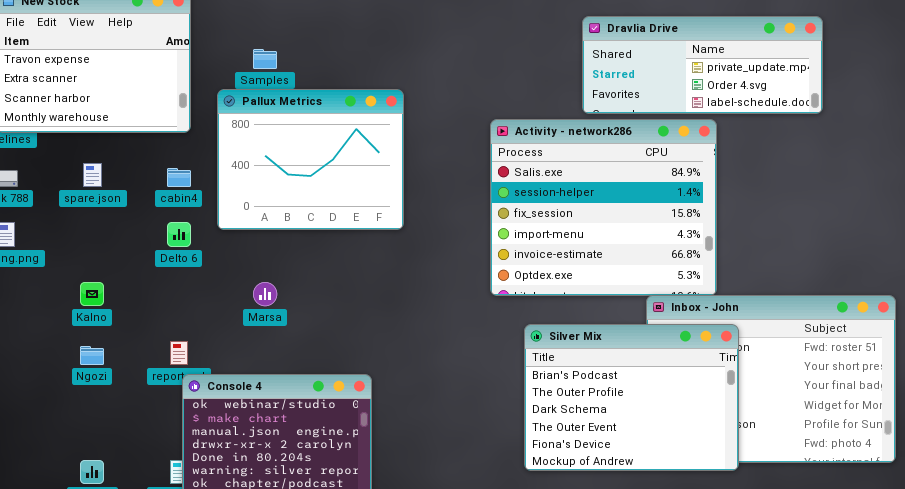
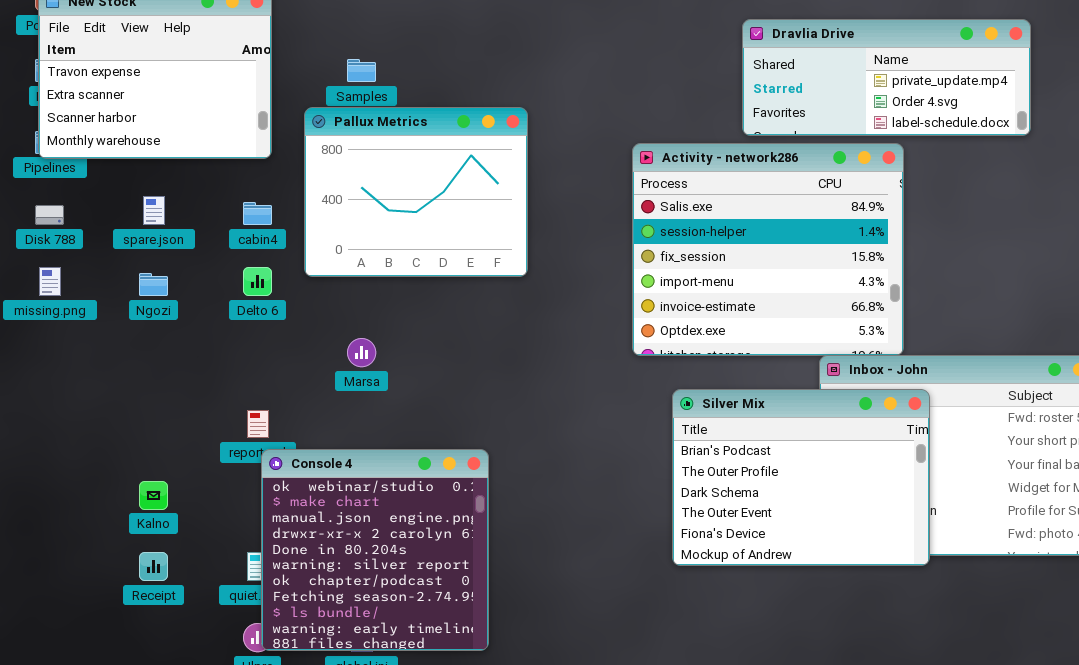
Kalno: [80,282,104,306] -> [139,481,168,510], moved
Ngozi: [80,346,104,365] -> [139,273,168,296], moved

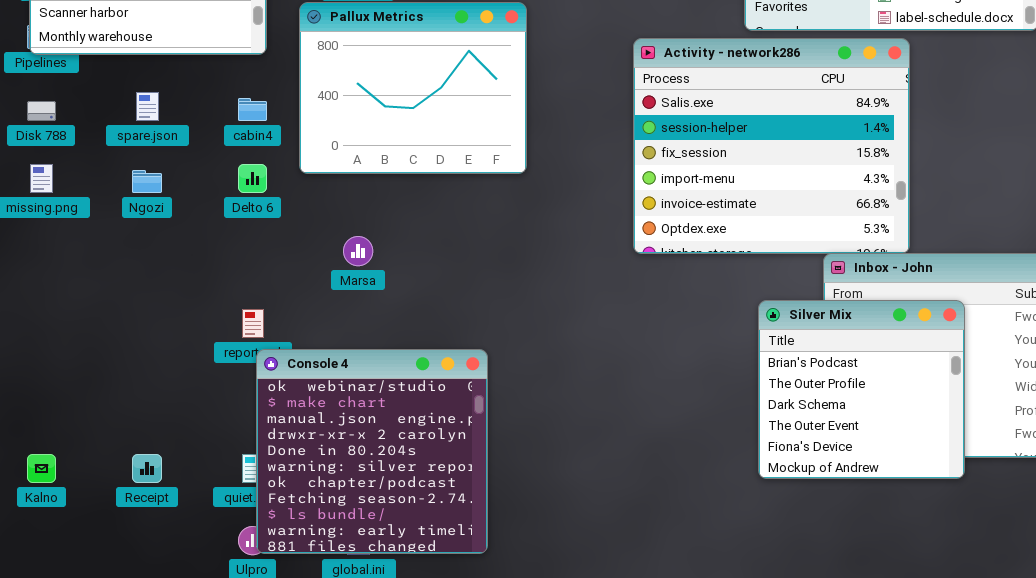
Silver Mix: [672,389,930,566] -> [758,300,965,479], moved, resized
Kalno: [139,481,168,510] -> [27,454,56,483], moved

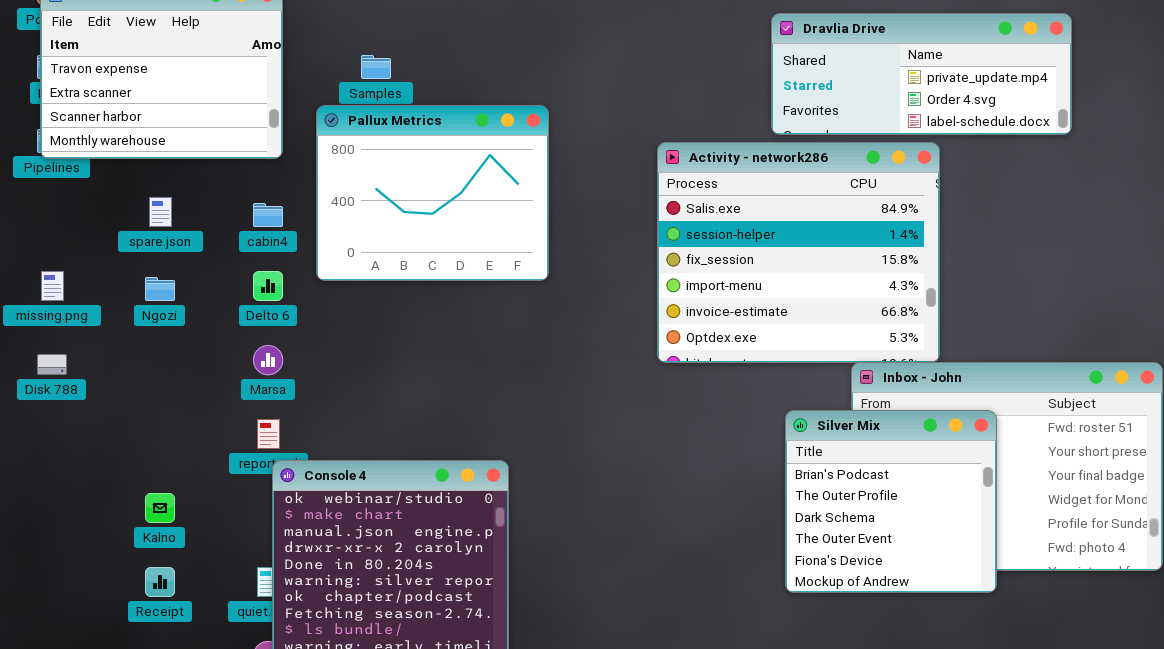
Disk 788: [27,101,56,121] -> [37,354,67,375], moved
Marsa: [343,236,373,266] -> [253,345,283,375], moved
Kalno: [27,454,56,483] -> [145,493,175,523], moved

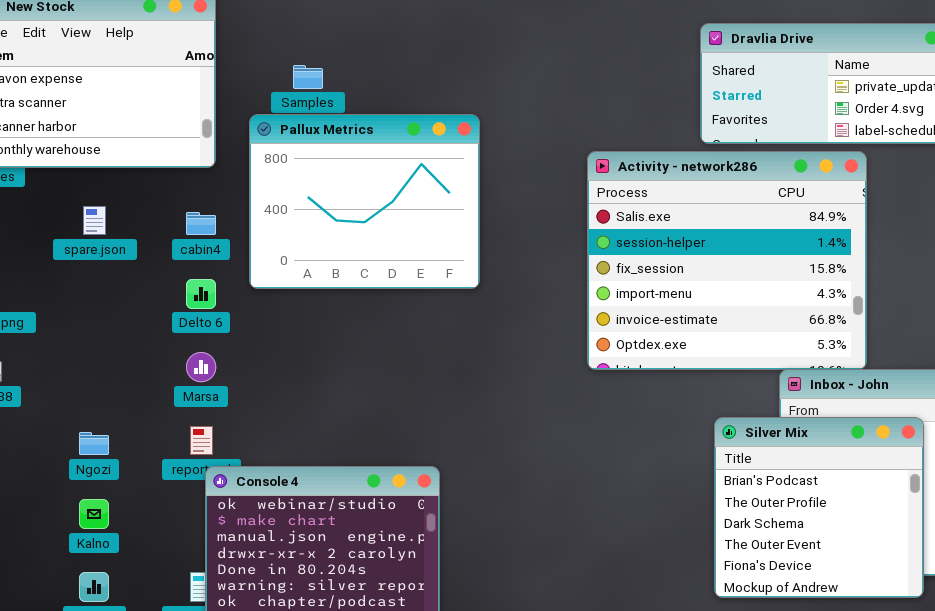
Ngozi: [145,277,175,301] -> [79,432,109,455], moved

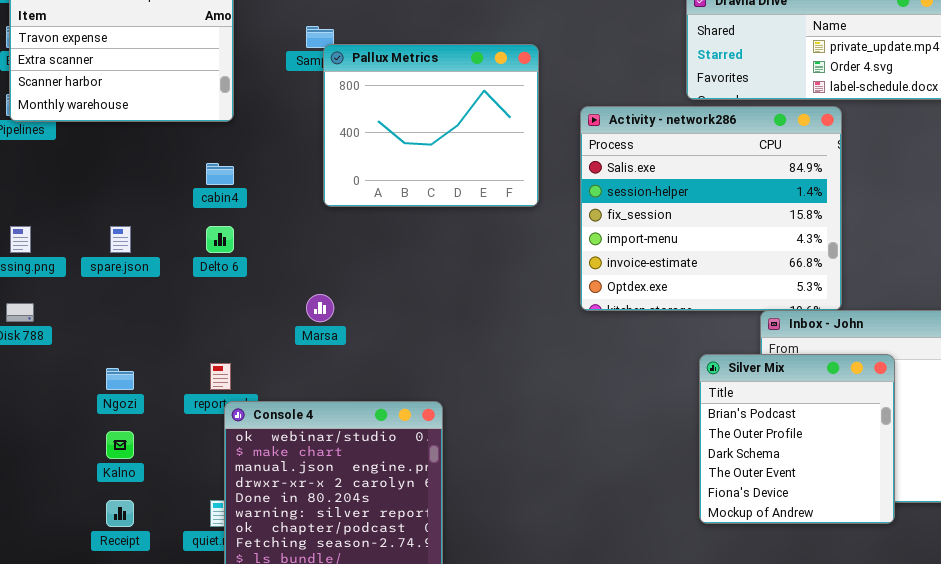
Pallux Metrics: [249,114,480,289] -> [323,44,539,207], moved
spare.json: [83,206,106,235] -> [110,226,131,253], moved
Marsa: [186,352,216,382] -> [306,294,334,322], moved

